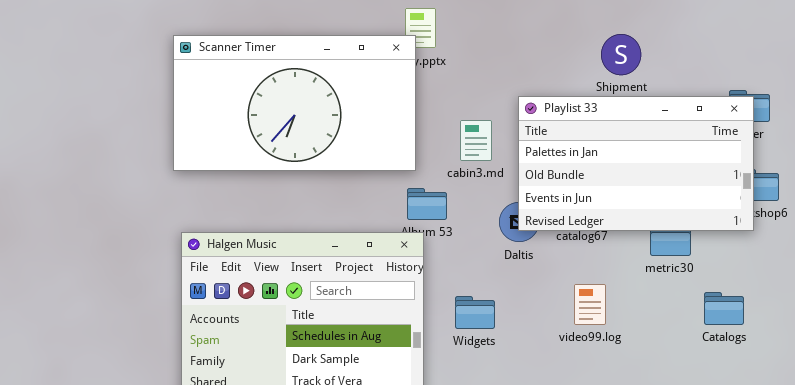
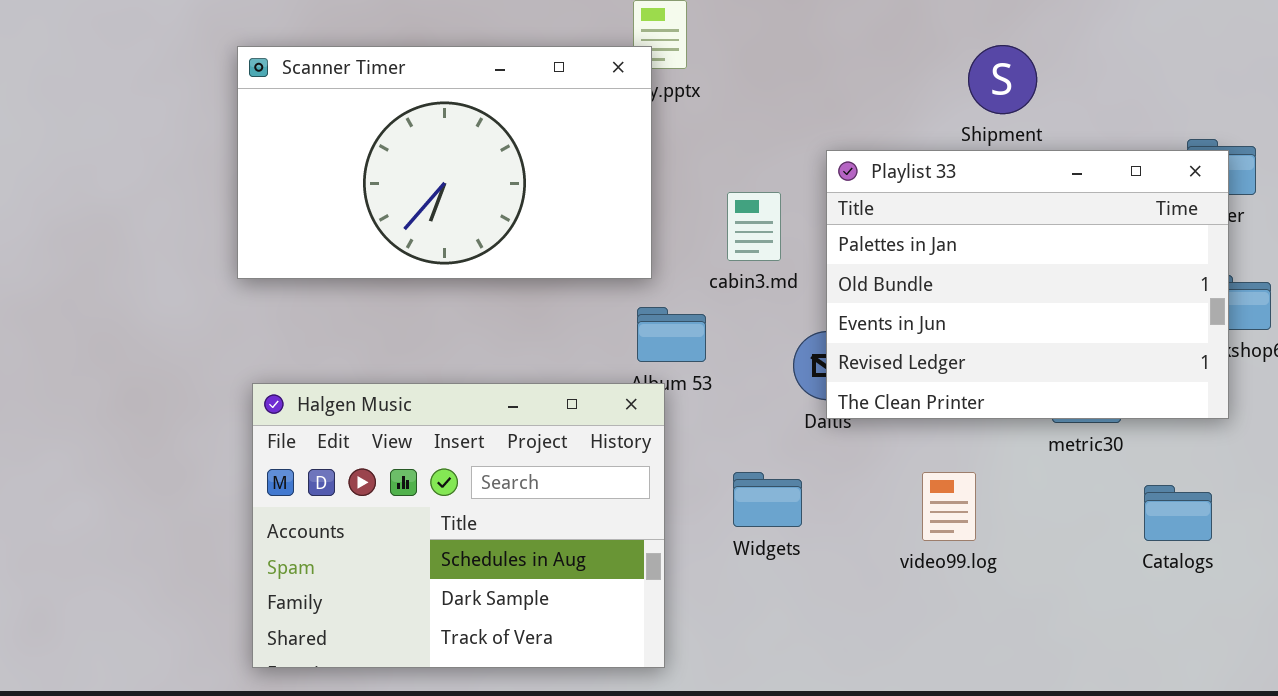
Playlist 33: [518,96,754,231] -> [826,150,1229,419], resized
Widgets: [455,296,495,329] -> [733,472,802,527], moved

